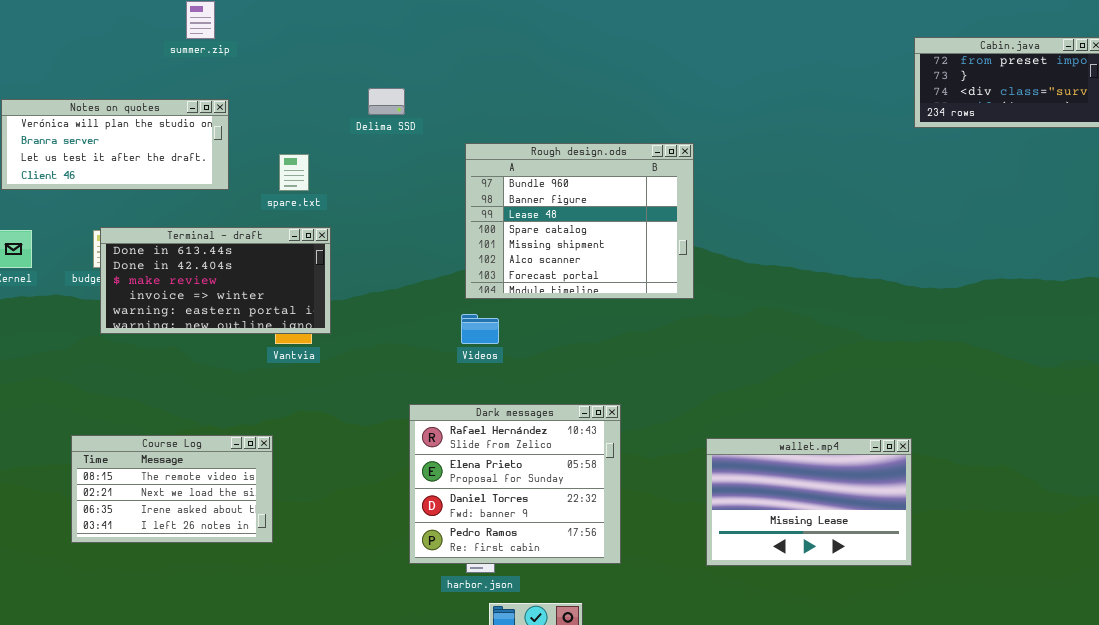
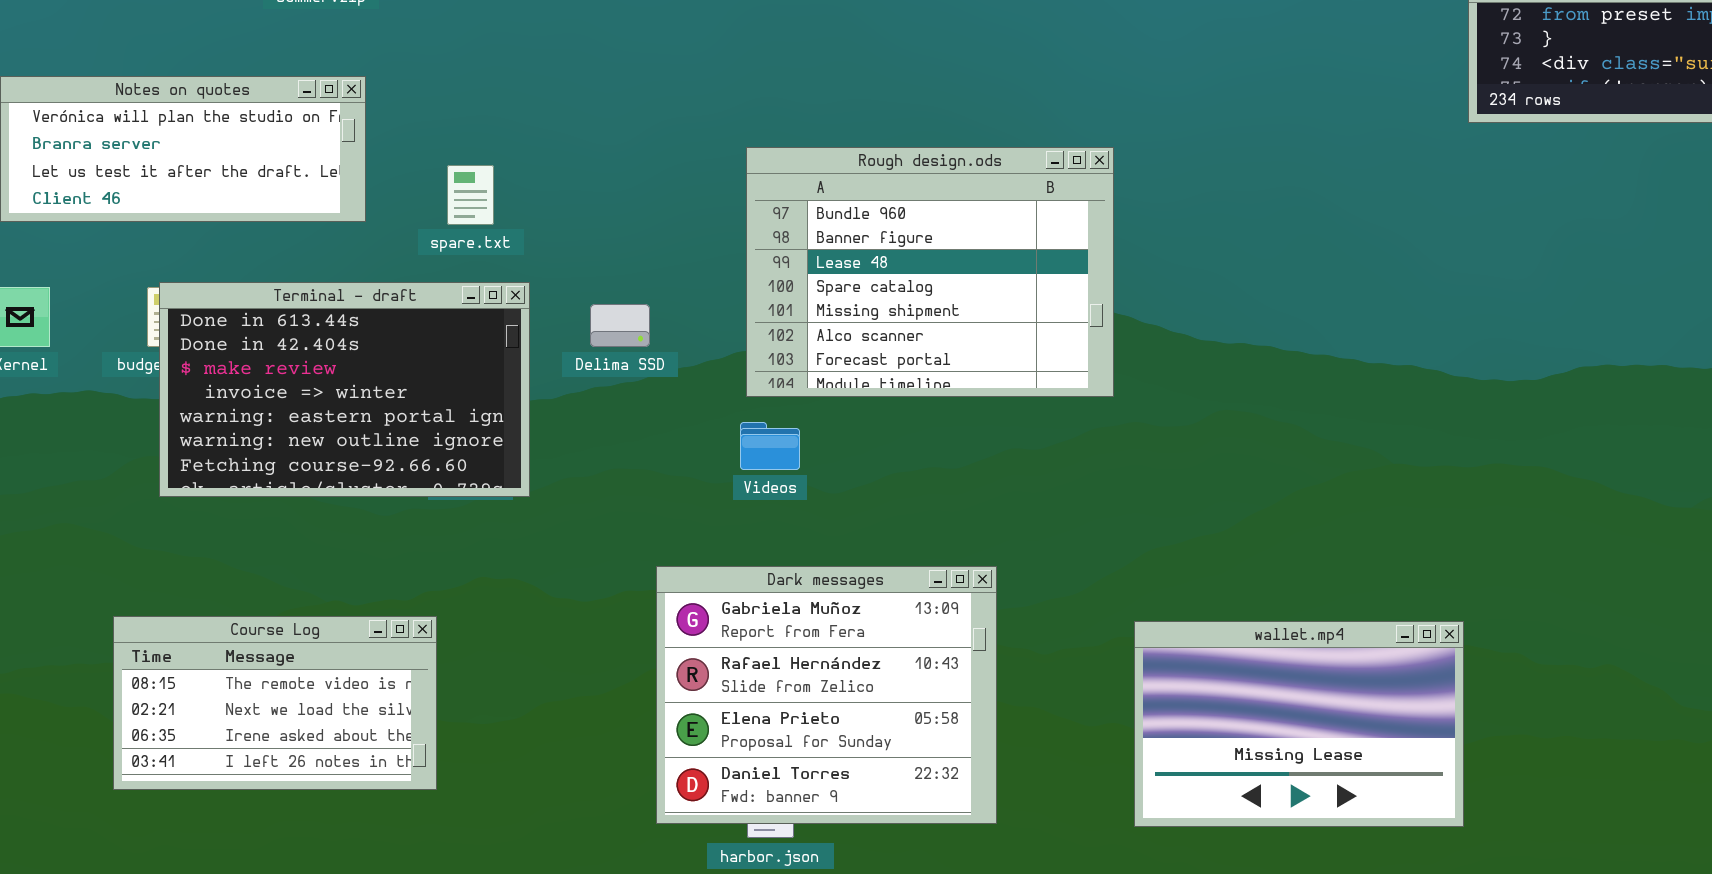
Delima SSD: [368,88,405,115] -> [590,304,650,347], moved
Terminal - draft: [100,227,331,334] -> [159,282,530,497], resized
Dark messages: [409,404,621,564] -> [656,566,997,824], scrolled up 1 row

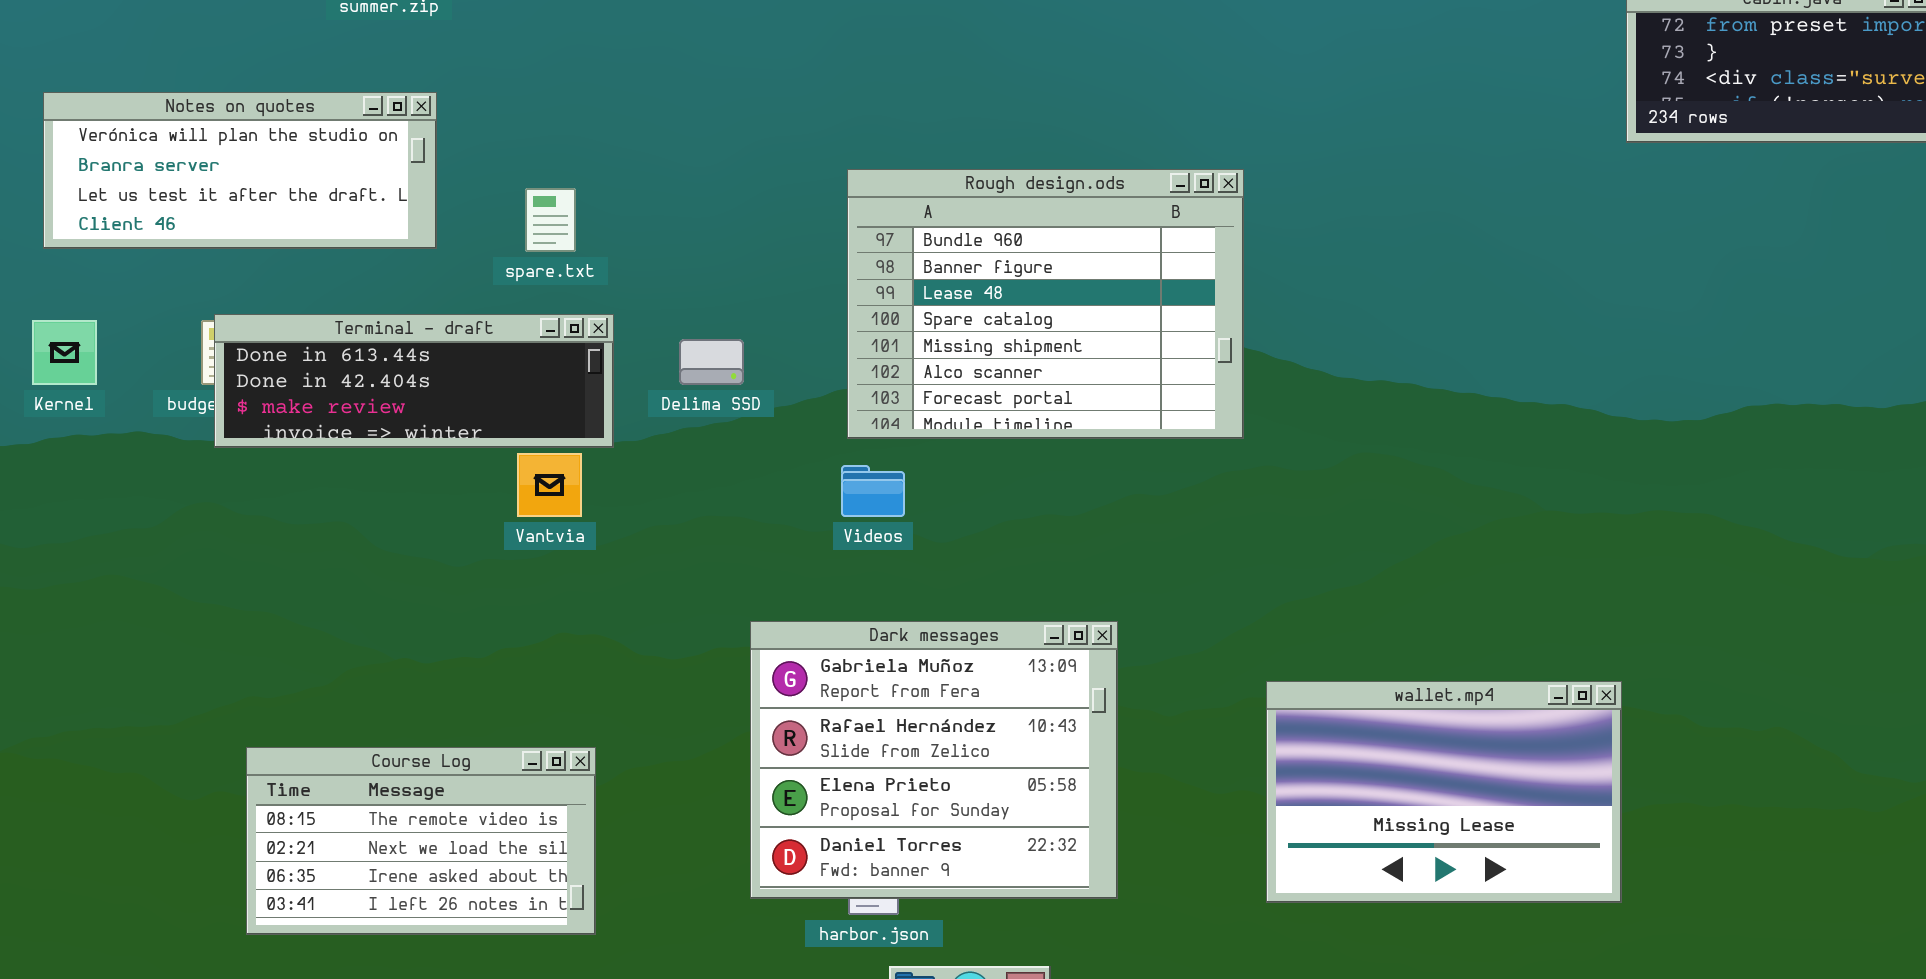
Terminal - draft: [159,282,530,497] -> [214,314,614,448], resized
Course Log: [113,616,437,790] -> [246,747,596,935], moved

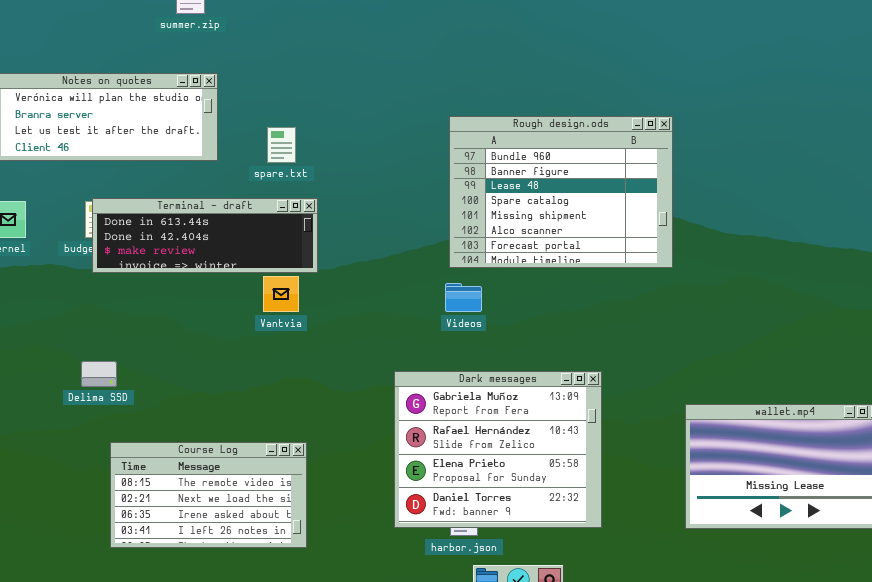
Delima SSD: [679,339,744,385] -> [81,361,117,387], moved

